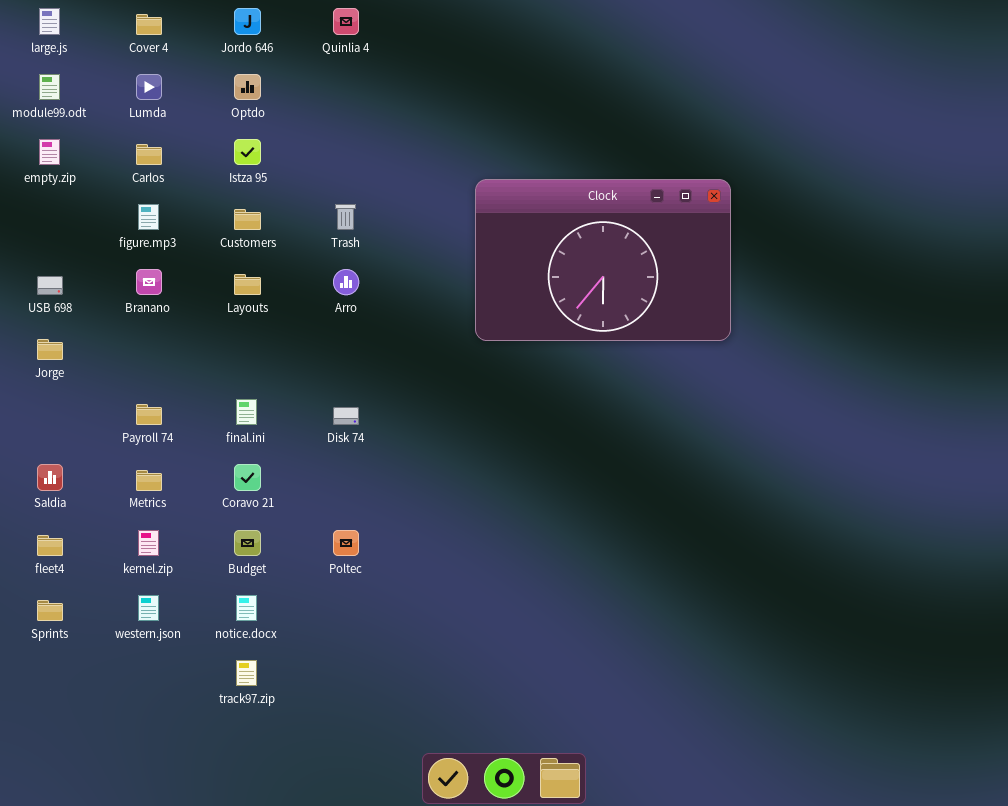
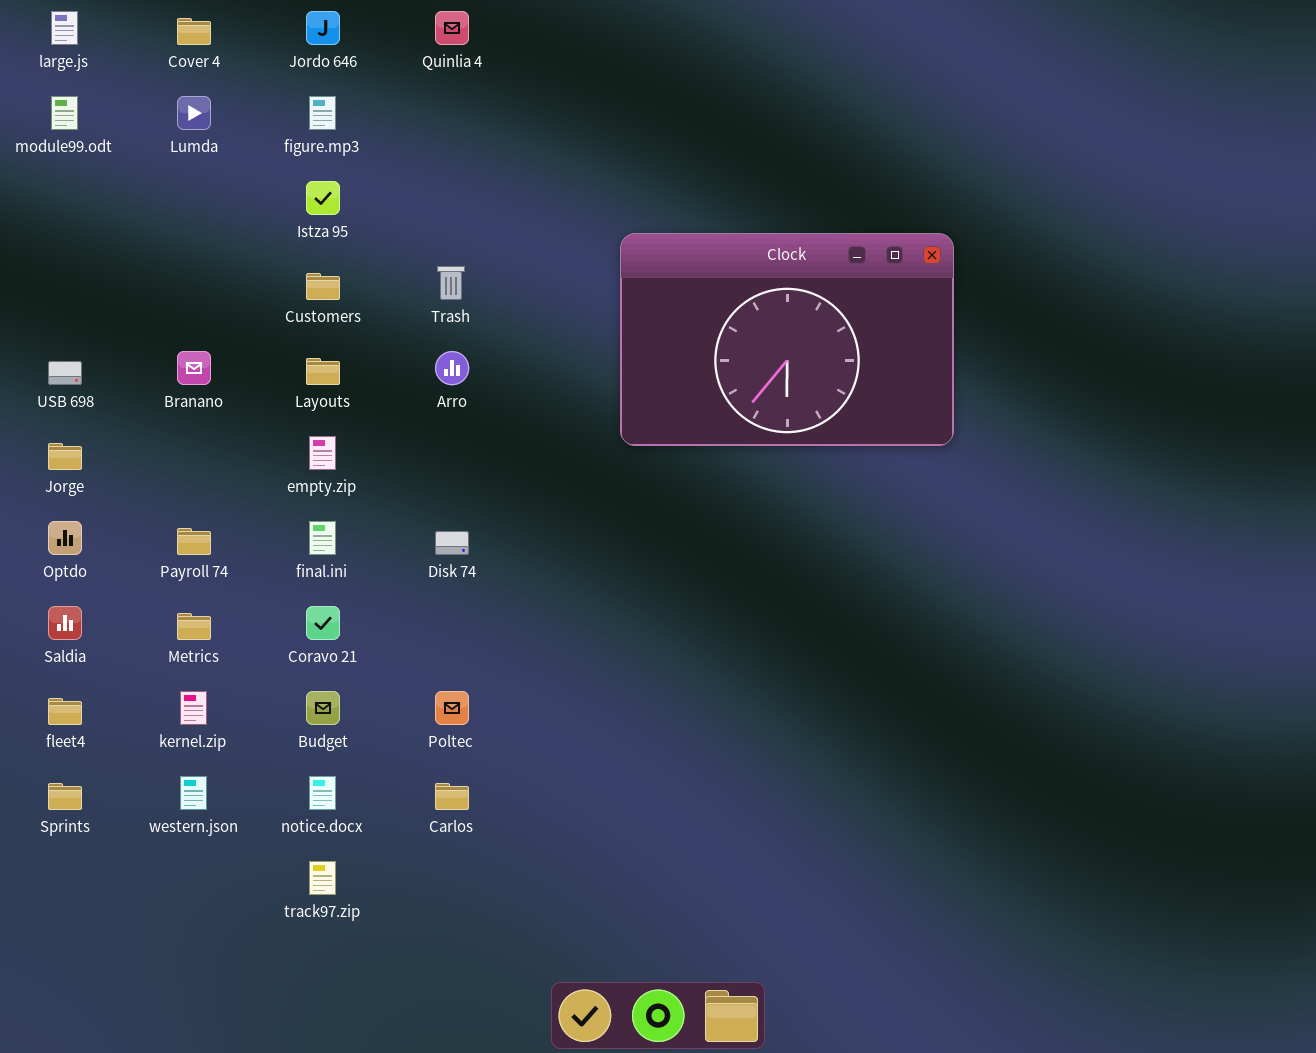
Optdo: [234,74,261,100] -> [48,521,82,555], moved
empty.zip: [39,139,60,165] -> [309,436,336,470], moved
Carlos: [136,144,162,165] -> [435,783,469,810], moved
figure.mp3: [138,204,159,230] -> [309,96,336,130], moved

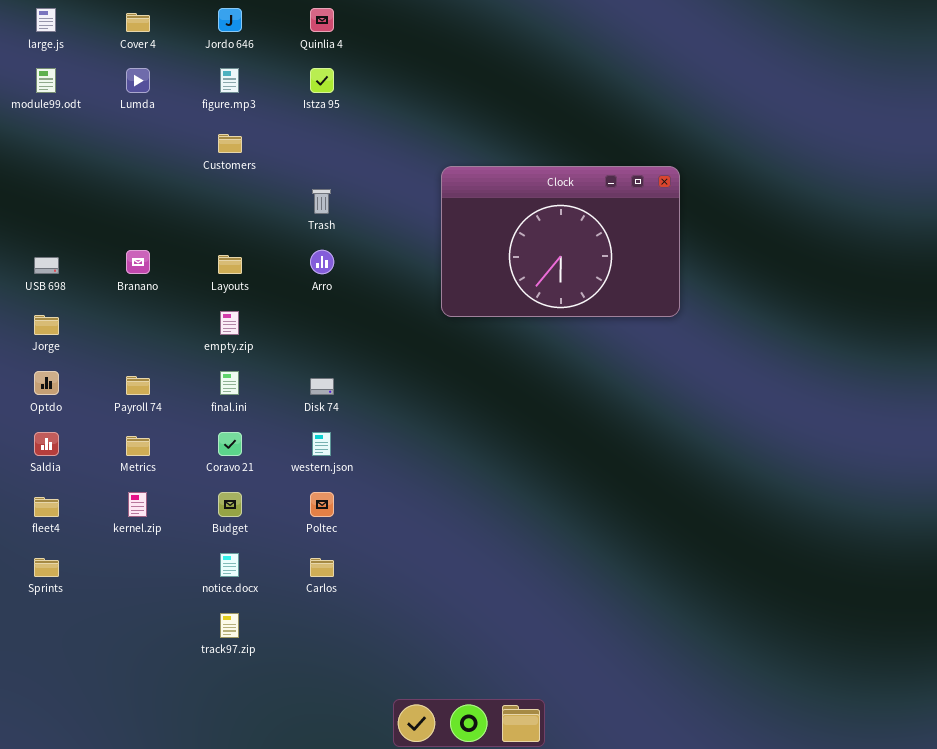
Istza 95: [306,181,340,215] -> [310,68,334,93], moved
Customers: [306,273,340,300] -> [218,134,242,153], moved
western.json: [180,776,207,810] -> [312,432,331,456], moved

